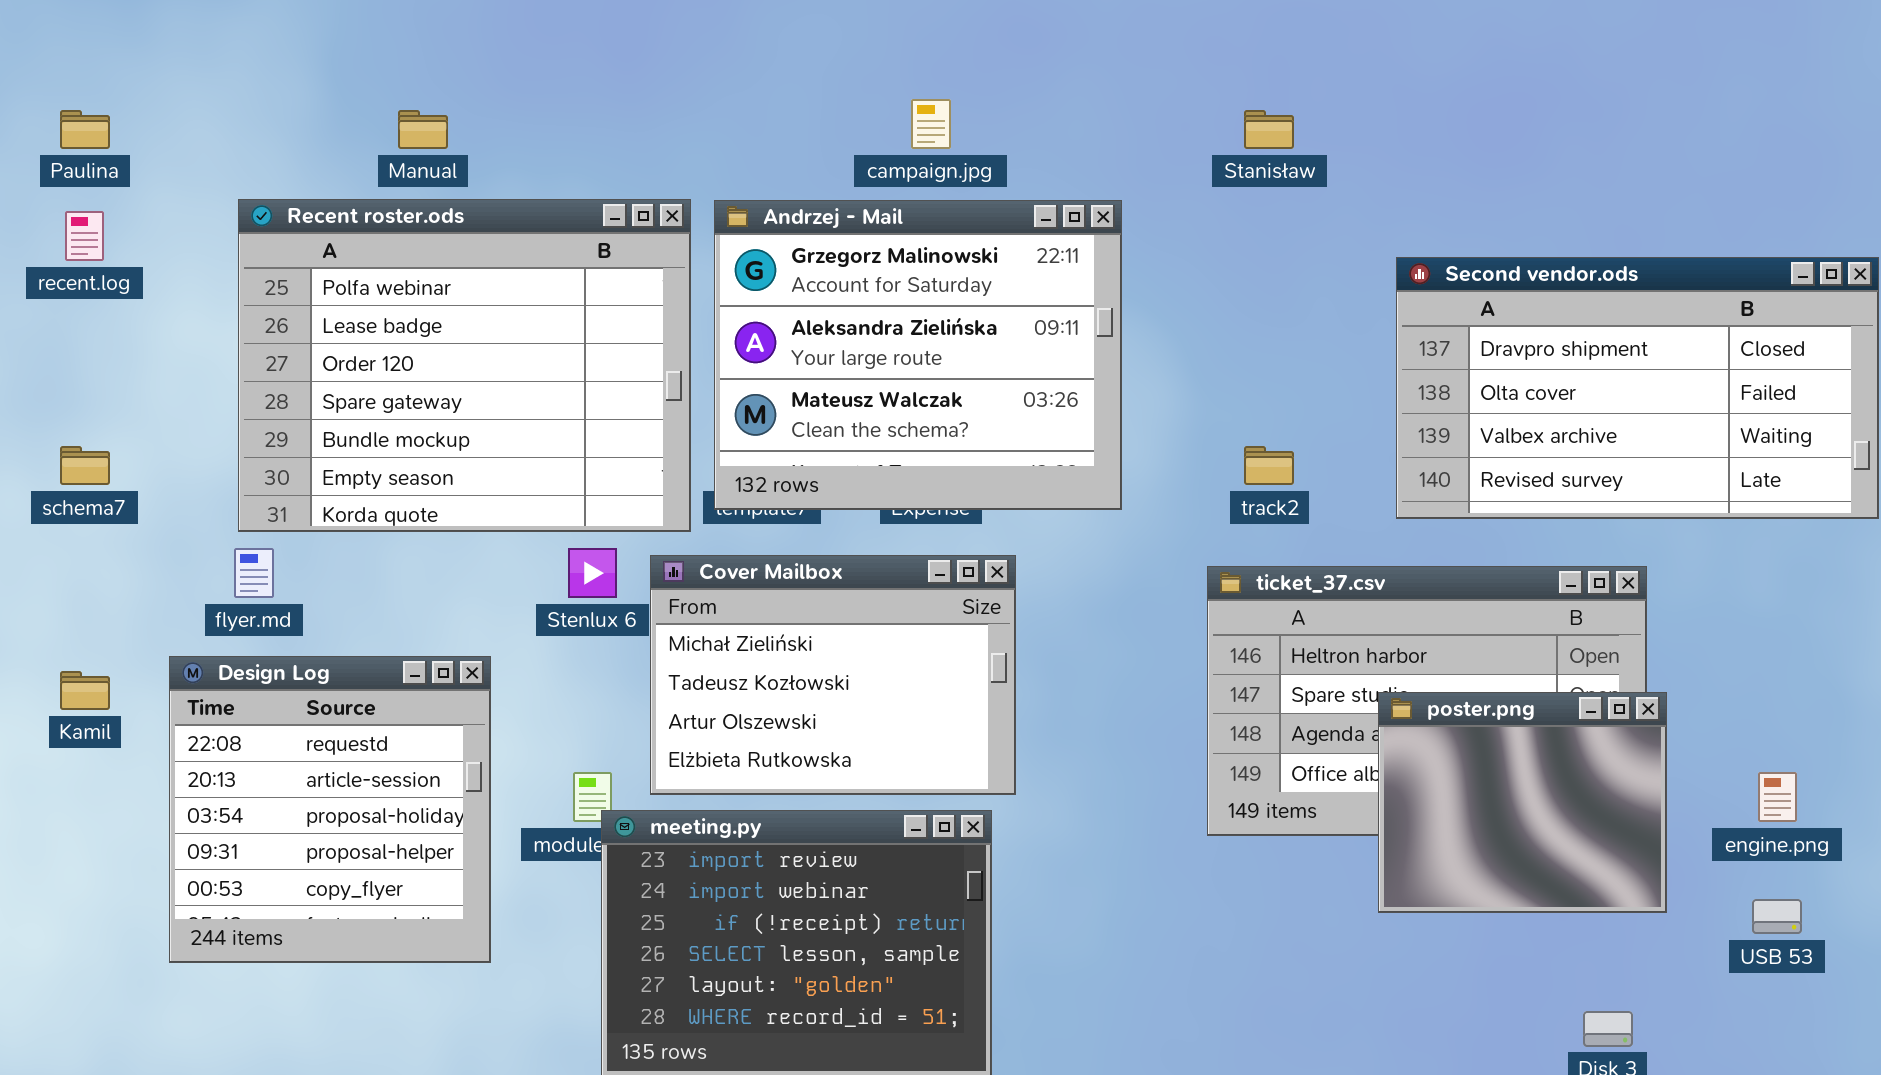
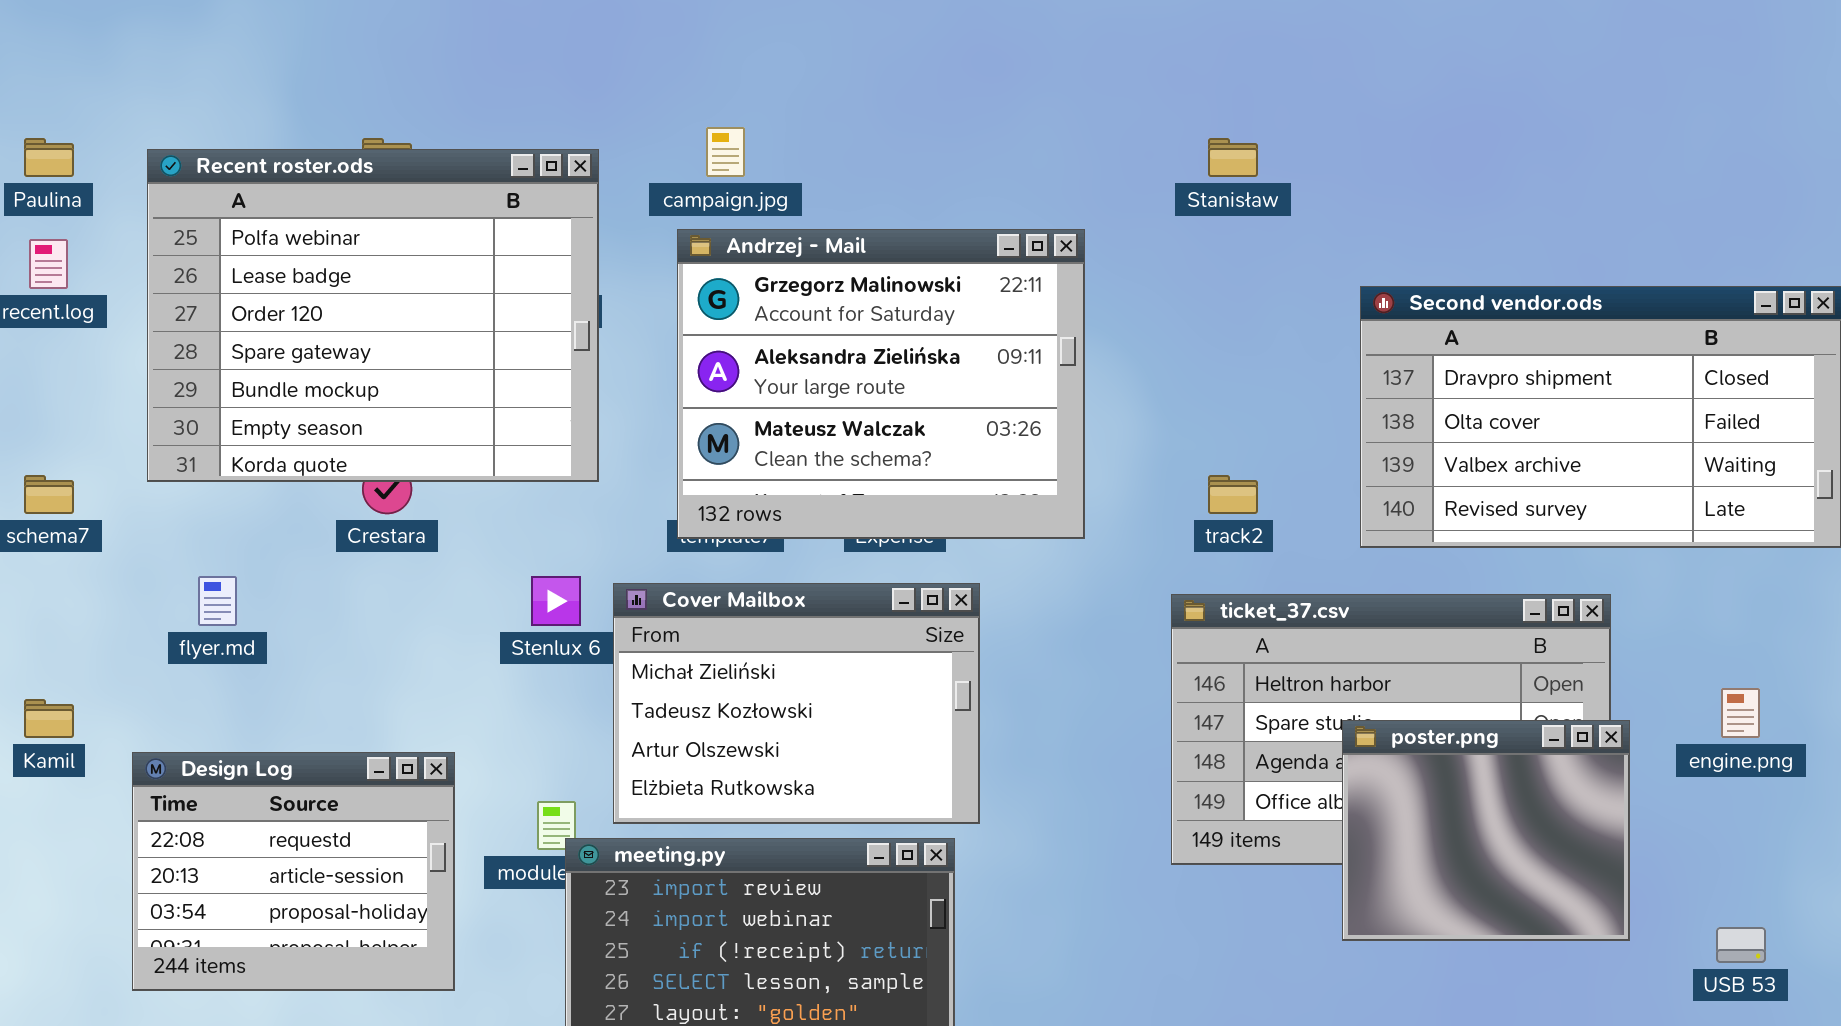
campaign.jpg: [911,99,951,149] -> [706,127,745,177], moved
Recent roster.ods: [238,199,691,532] -> [147,149,599,482], moved
Design Log: [169,656,491,963] -> [132,752,455,991], resized
engine.png: [1758,772,1797,822] -> [1721,688,1760,738], moved

